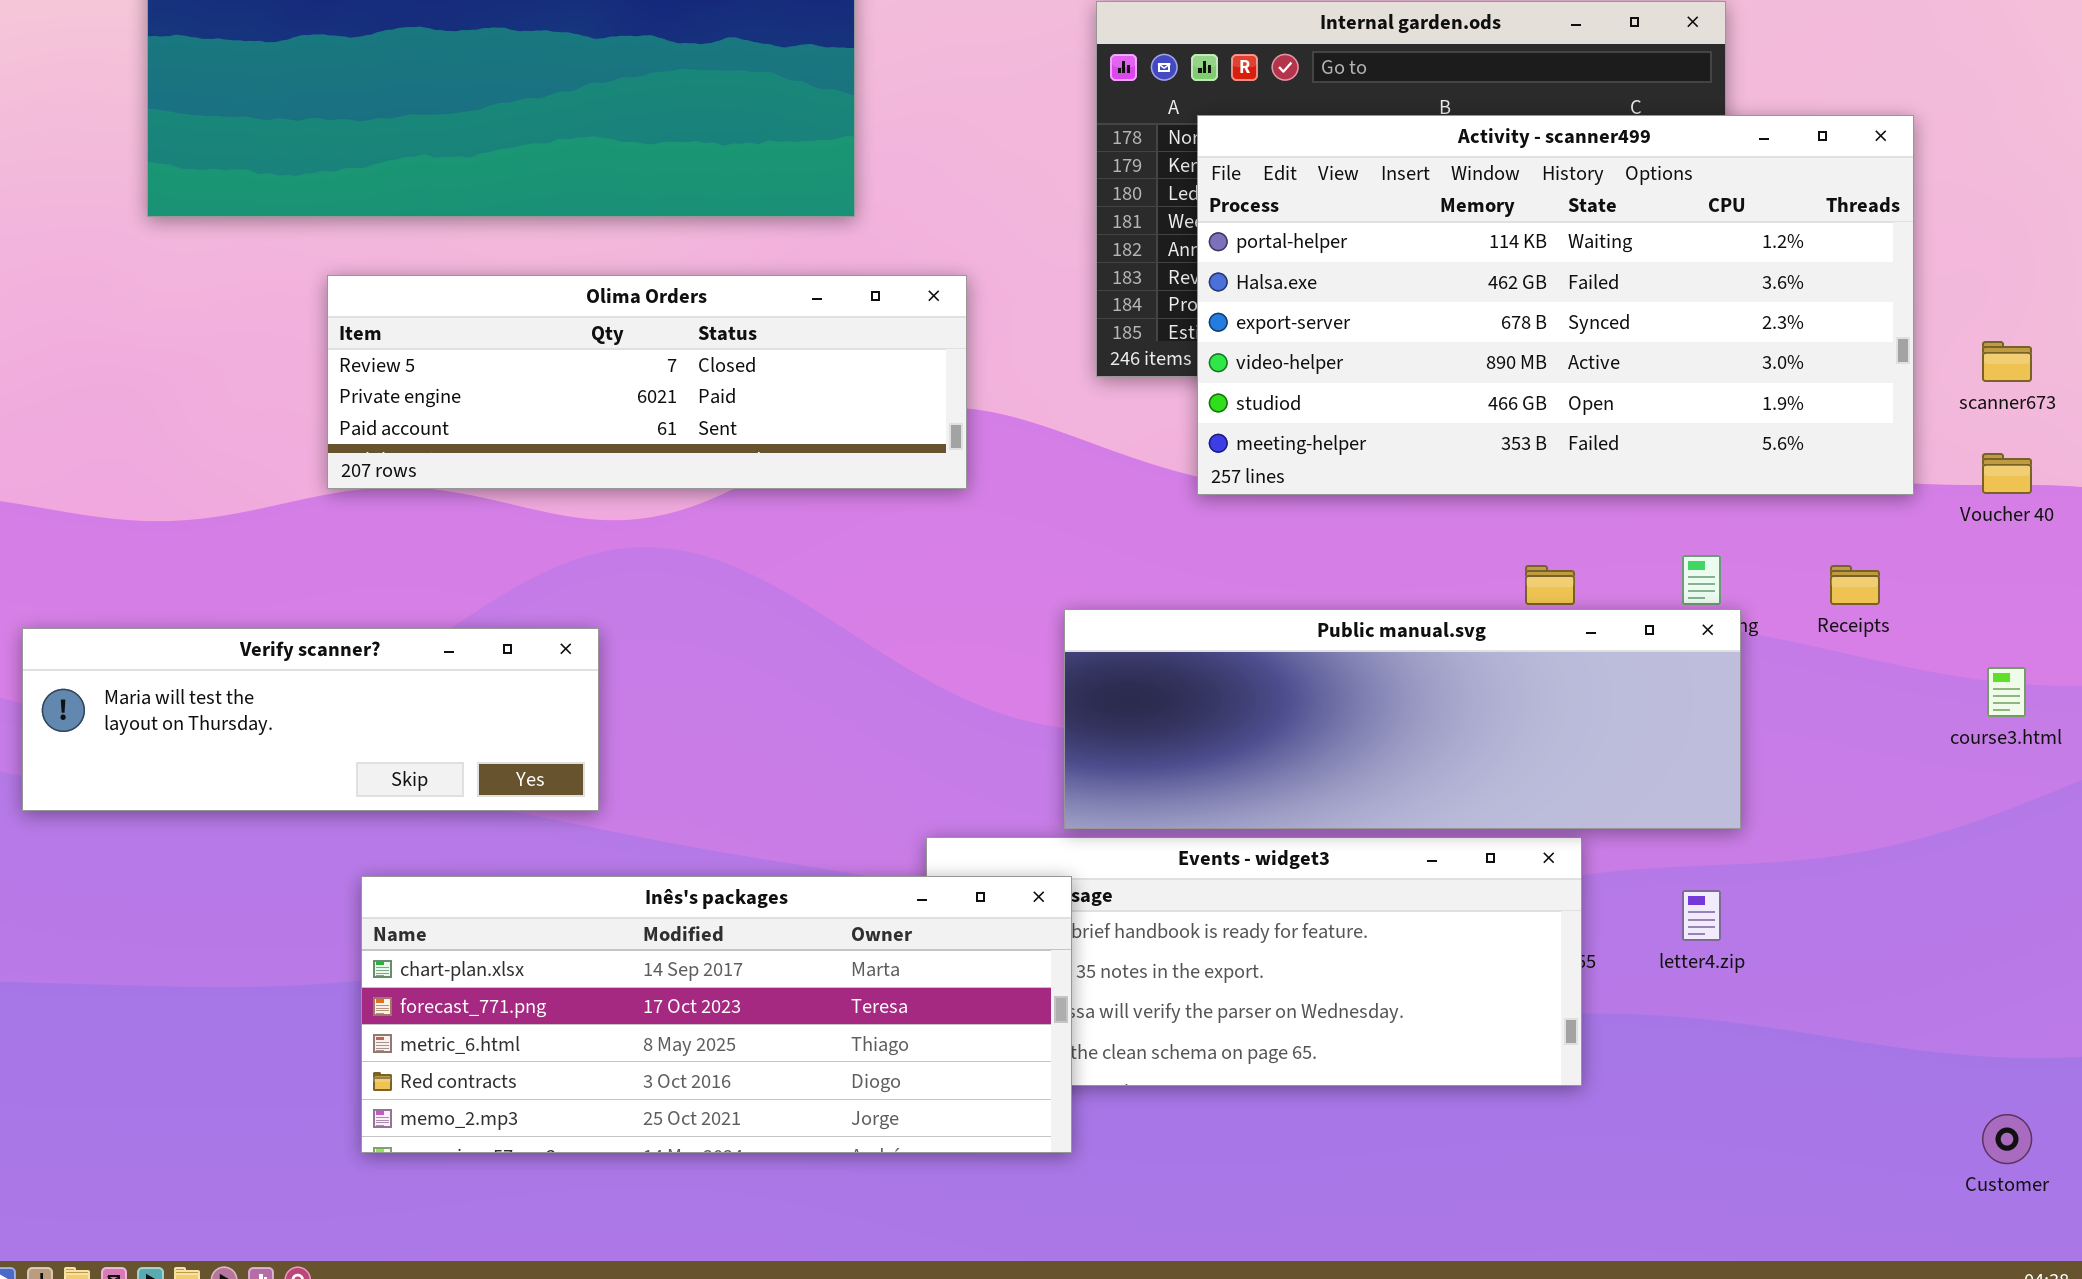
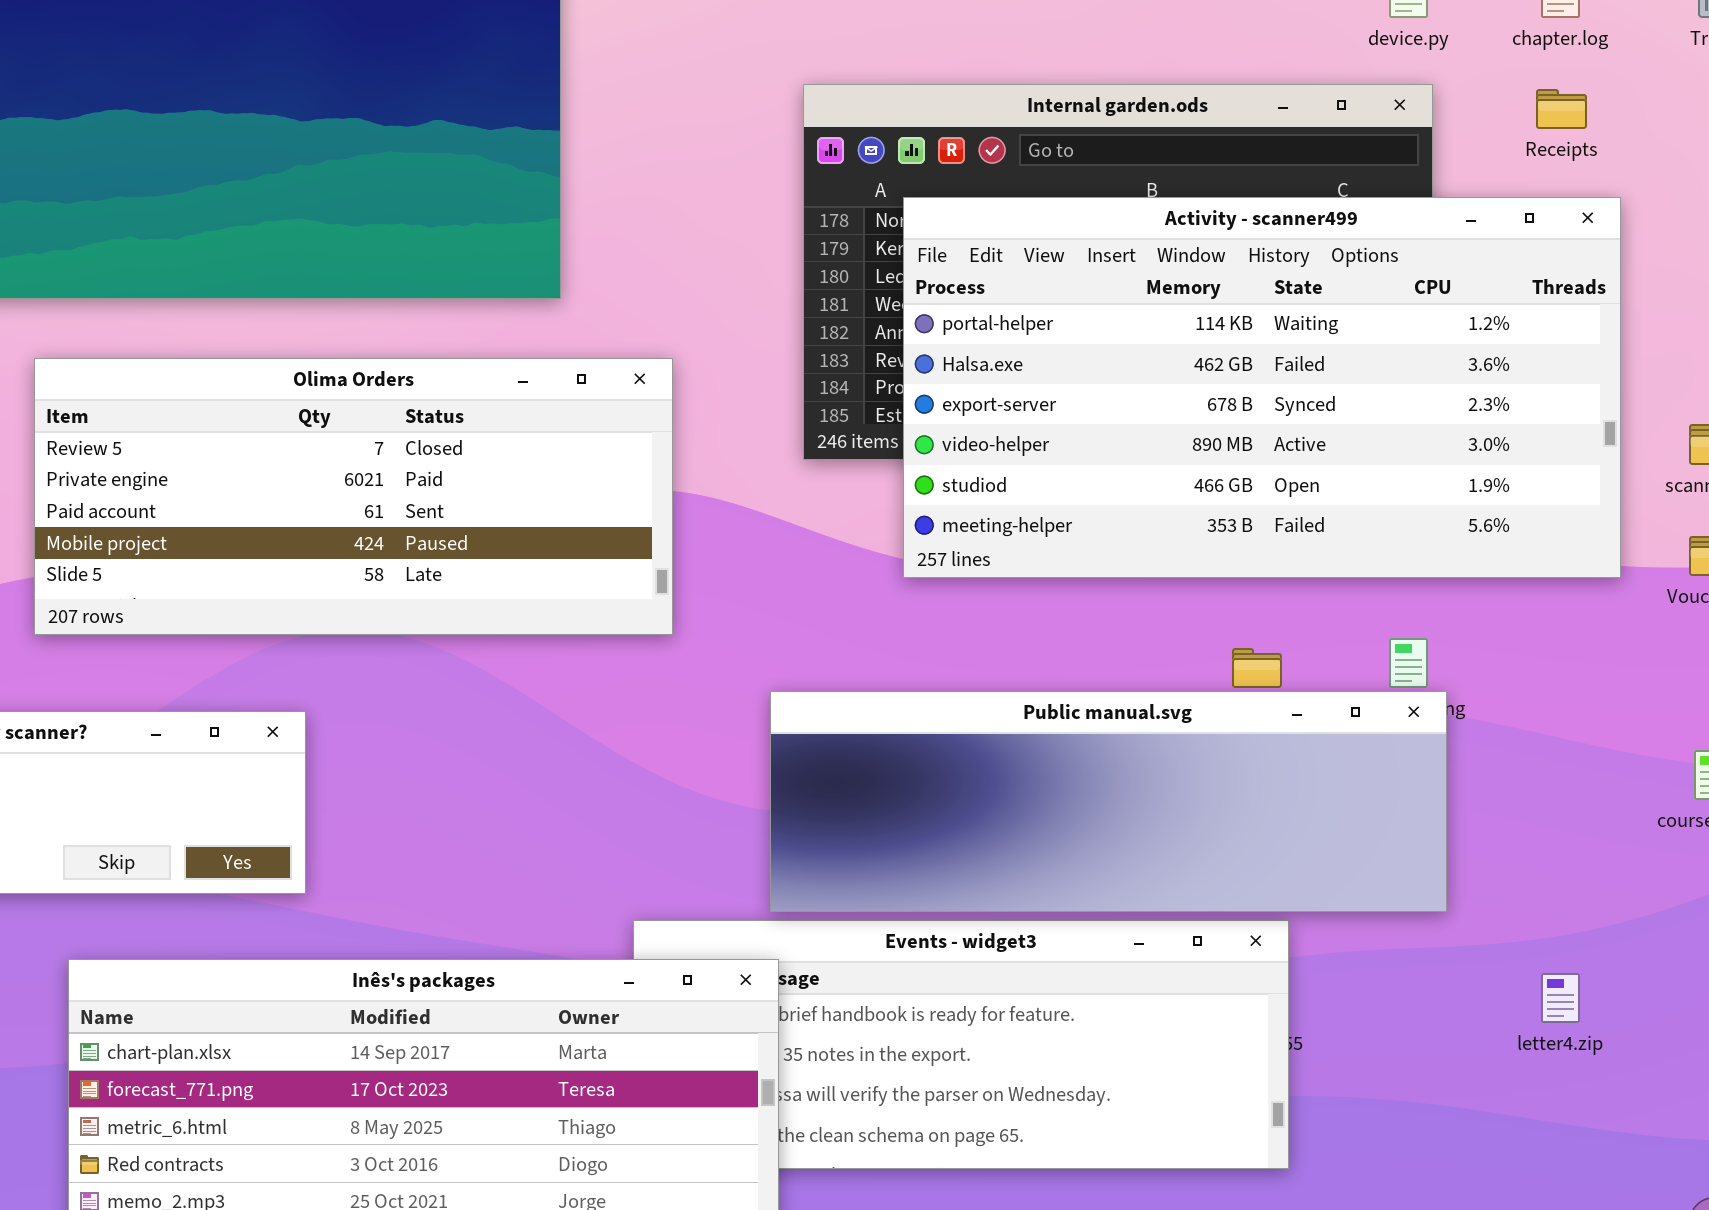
Olima Orders: [327,275,967,489] -> [34,358,673,635], resized
Receipts: [1830,565,1880,605] -> [1536,89,1587,129], moved
letter4.zip: [1682,890,1721,941] -> [1541,973,1580,1023], moved

